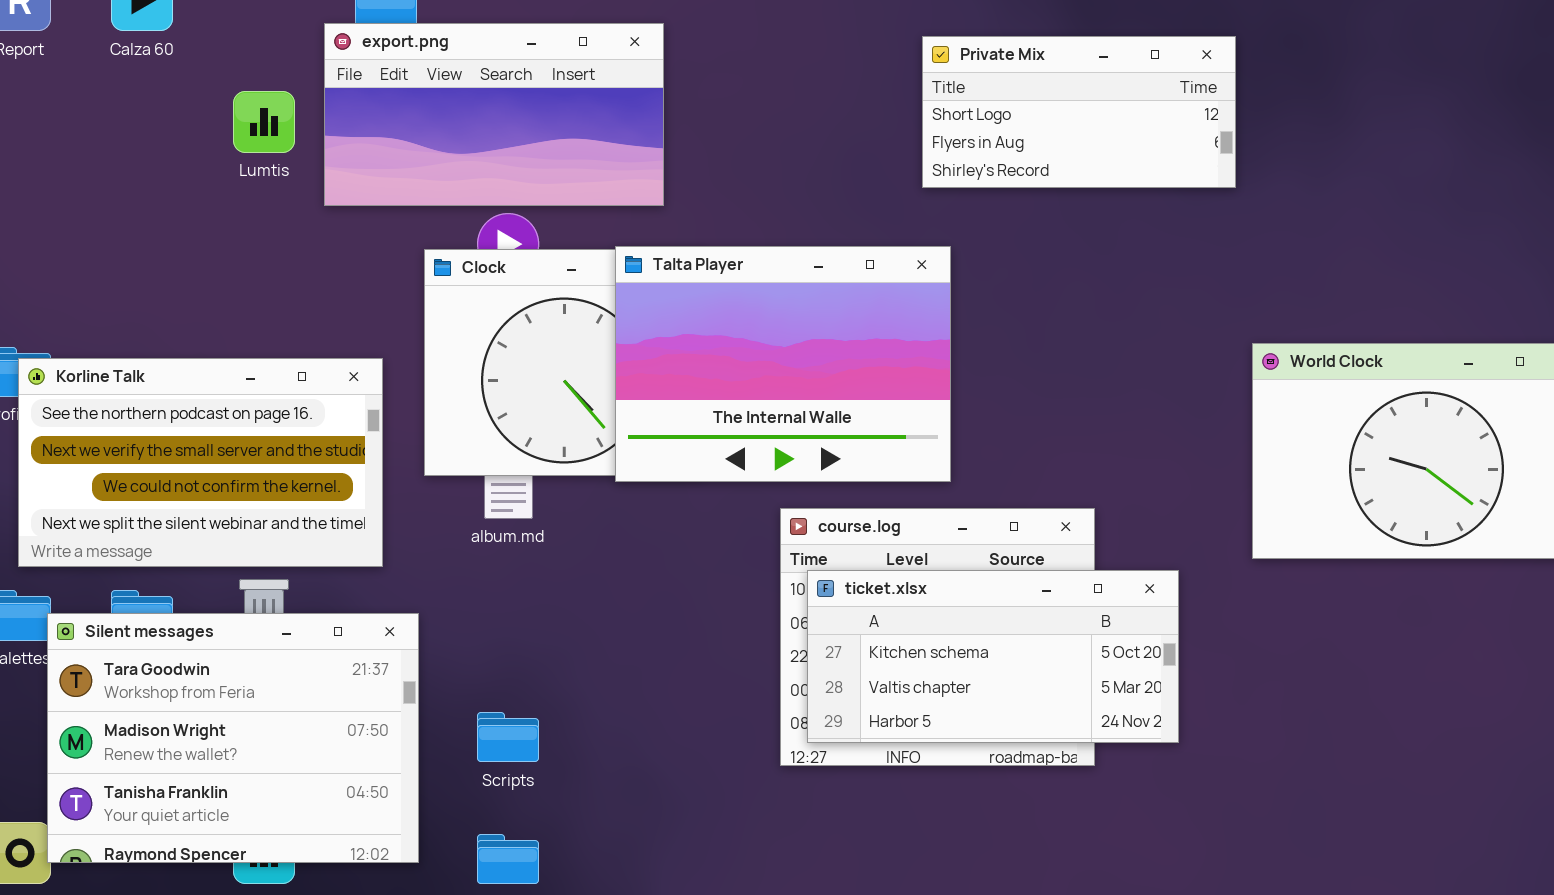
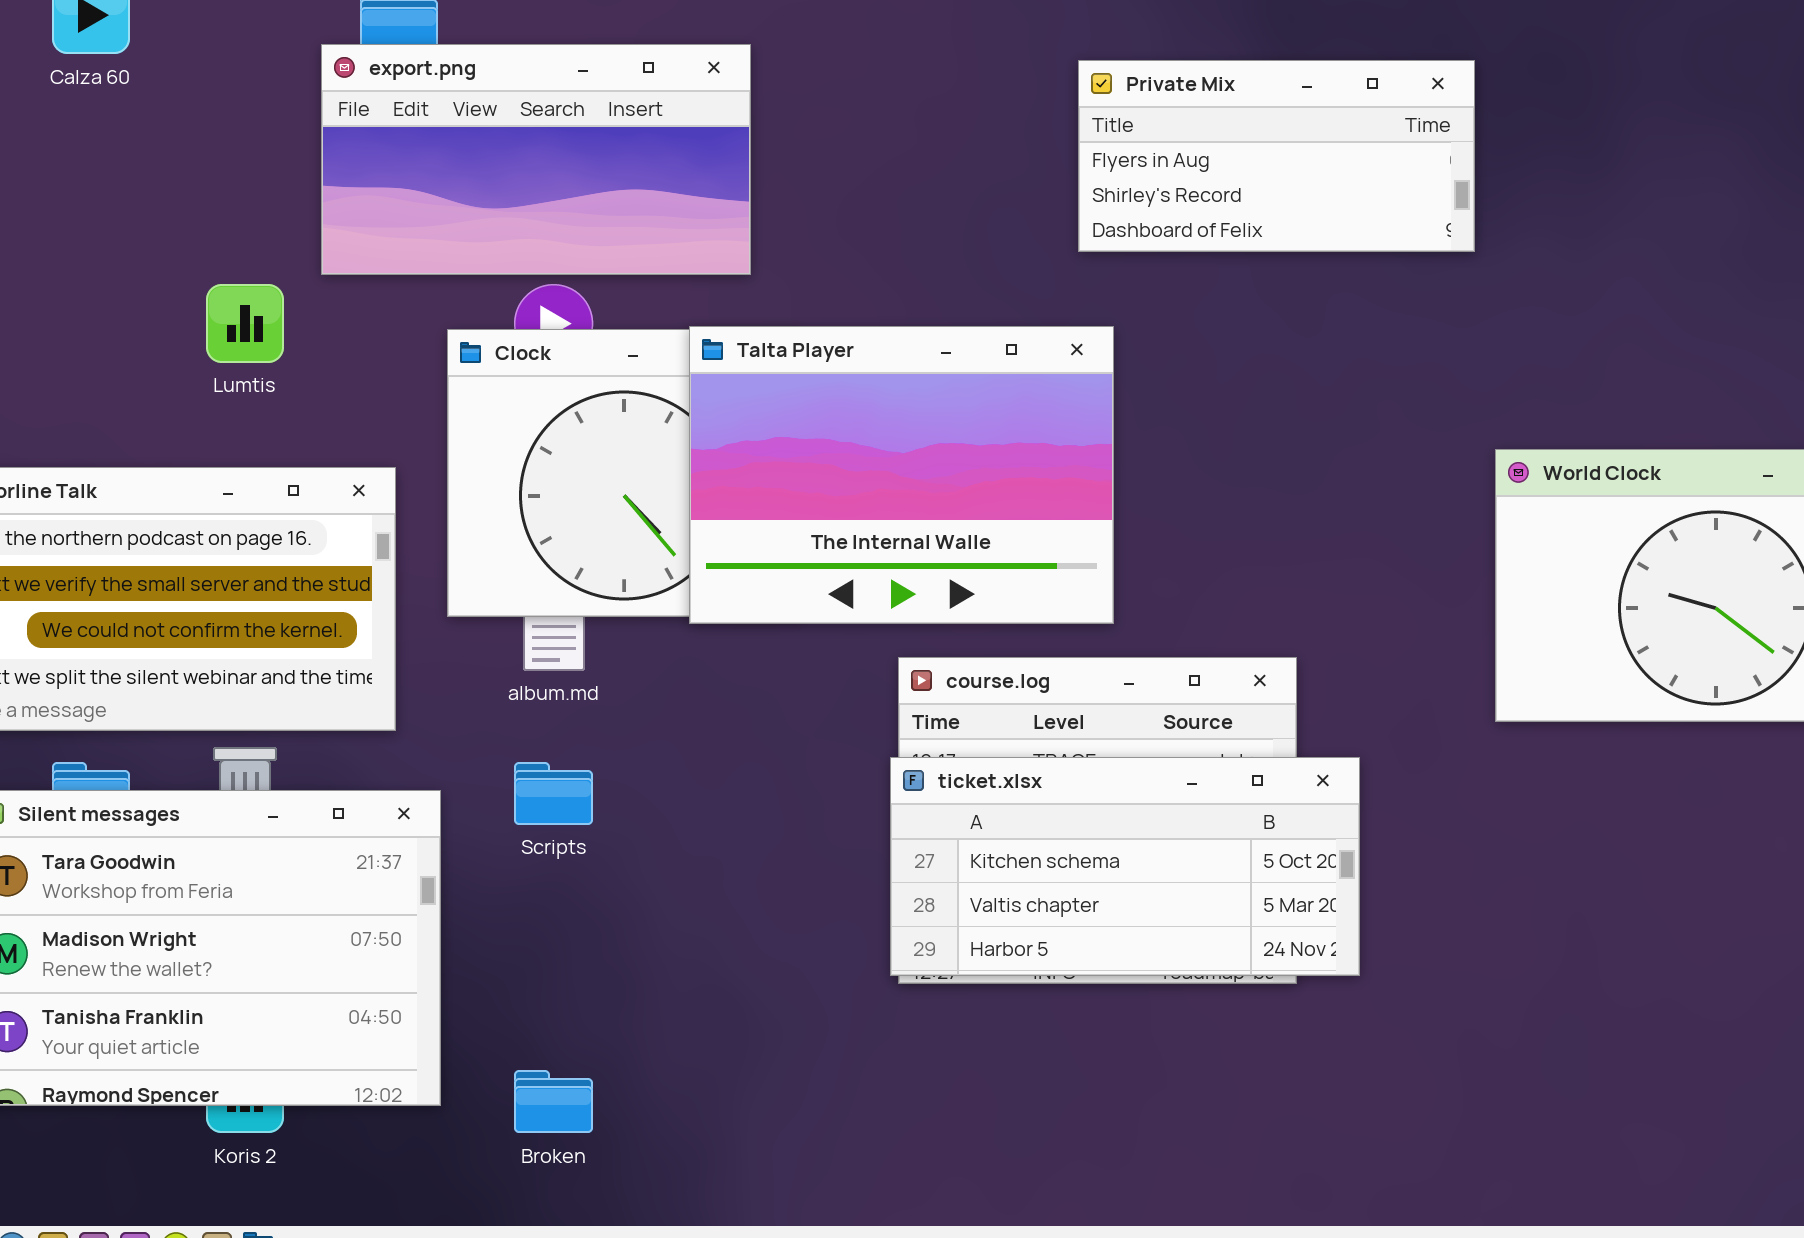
Private Mix: [922,36,1236,188] -> [1078,60,1475,252], scrolled down 1 row
Lumtis: [233,91,295,153] -> [206,284,284,363], moved
ticket.xlsx: [807,570,1179,743] -> [890,757,1360,976], moved
Scripts: [477,712,539,762] -> [514,762,593,825], moved

